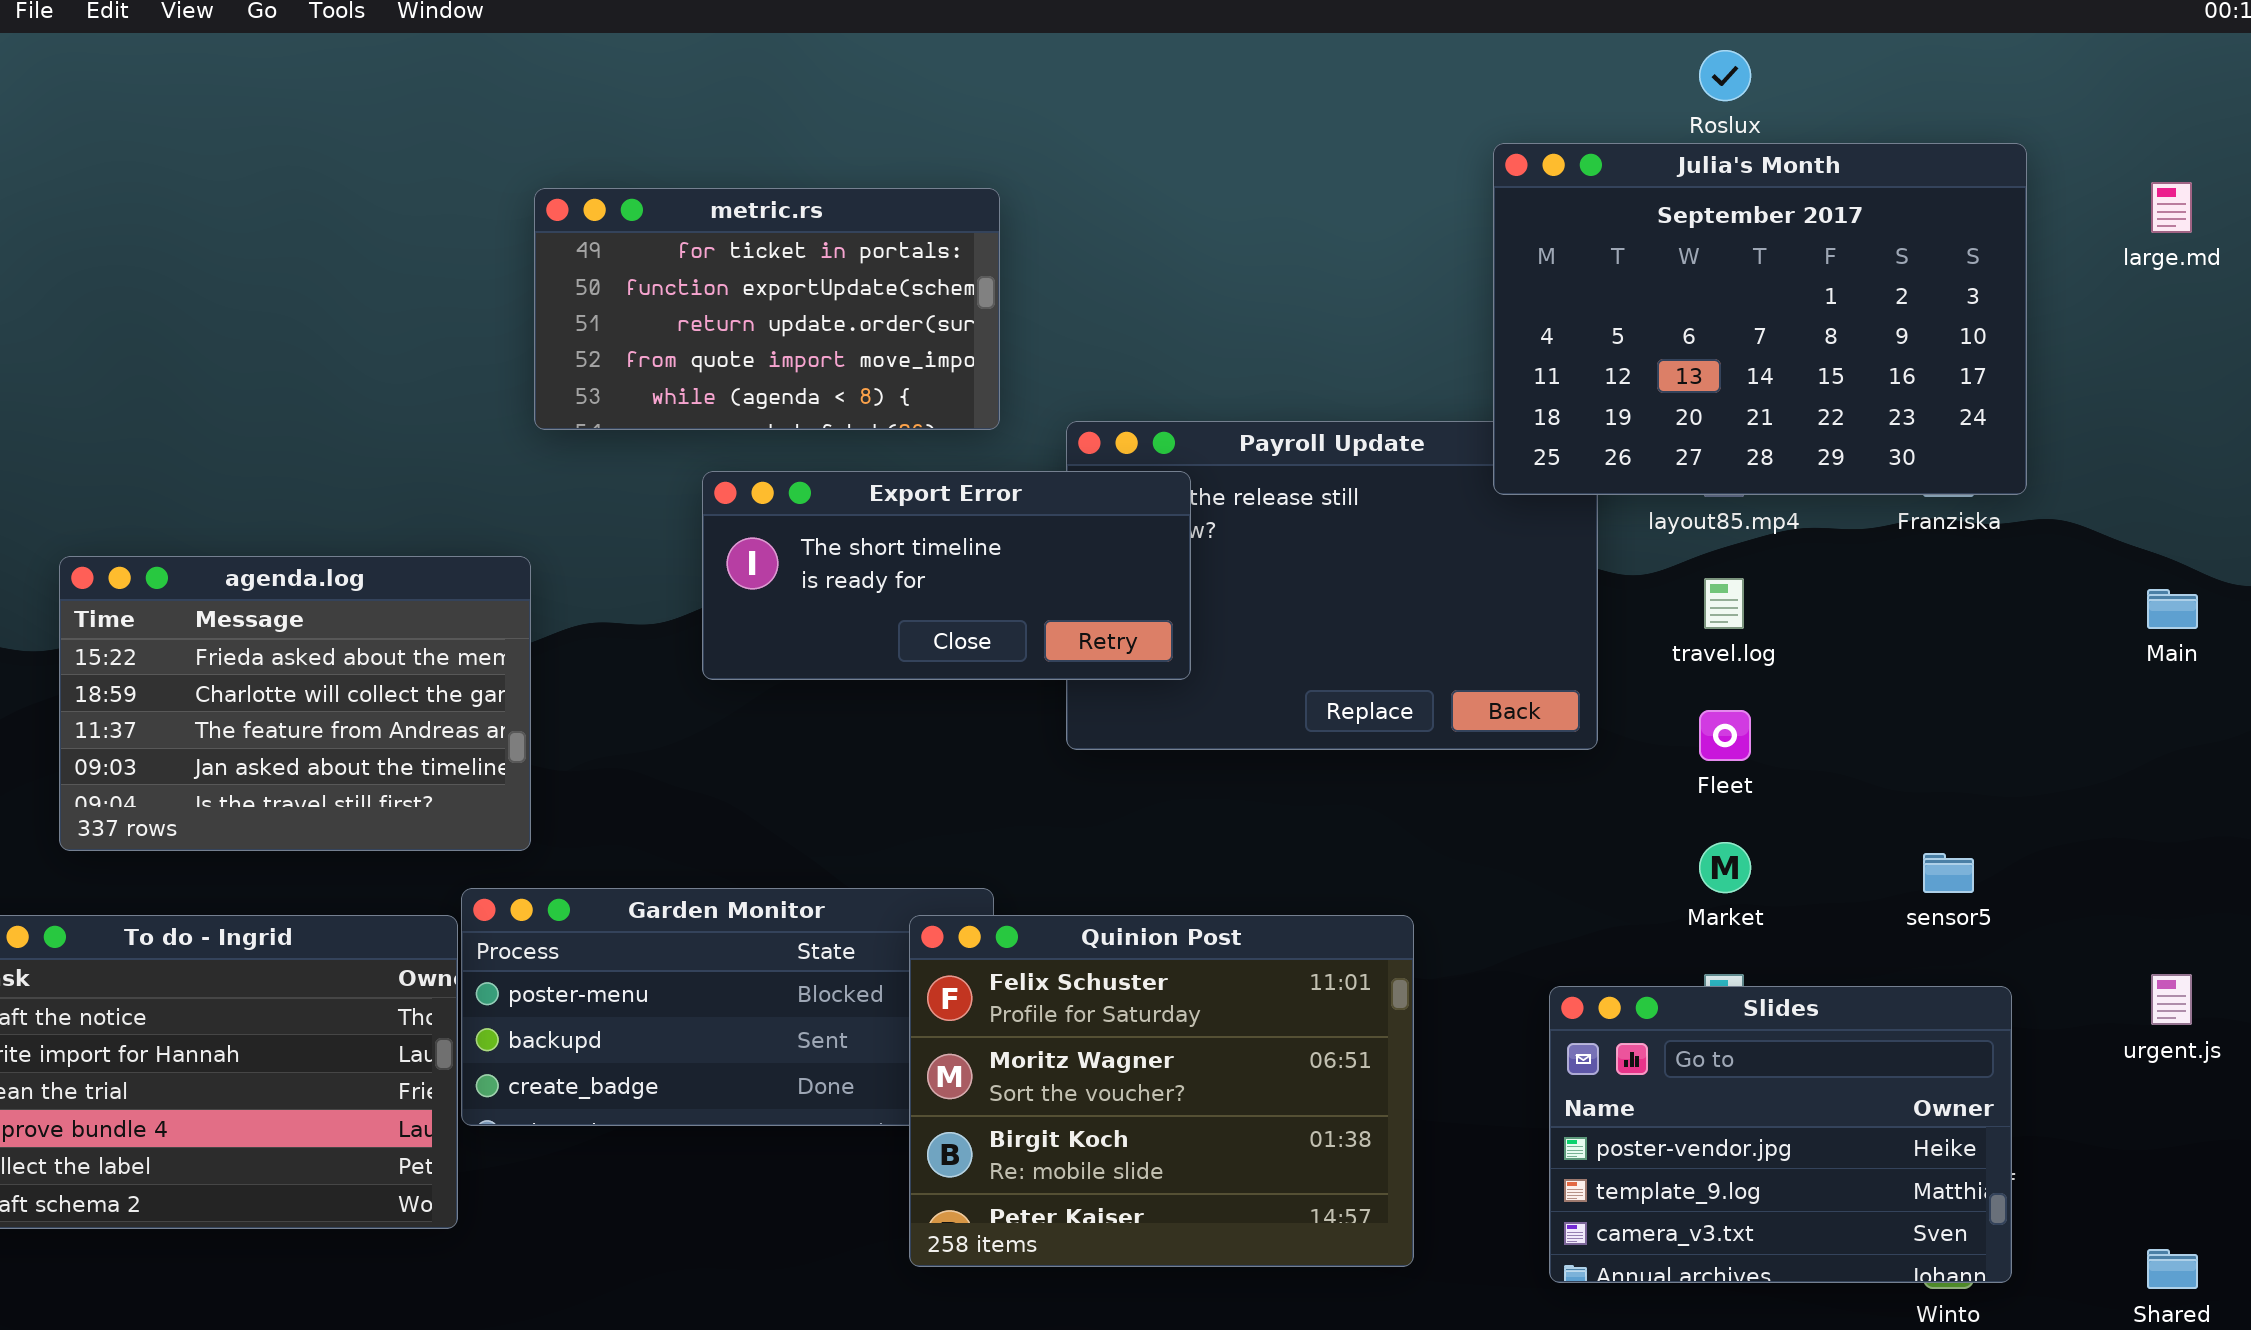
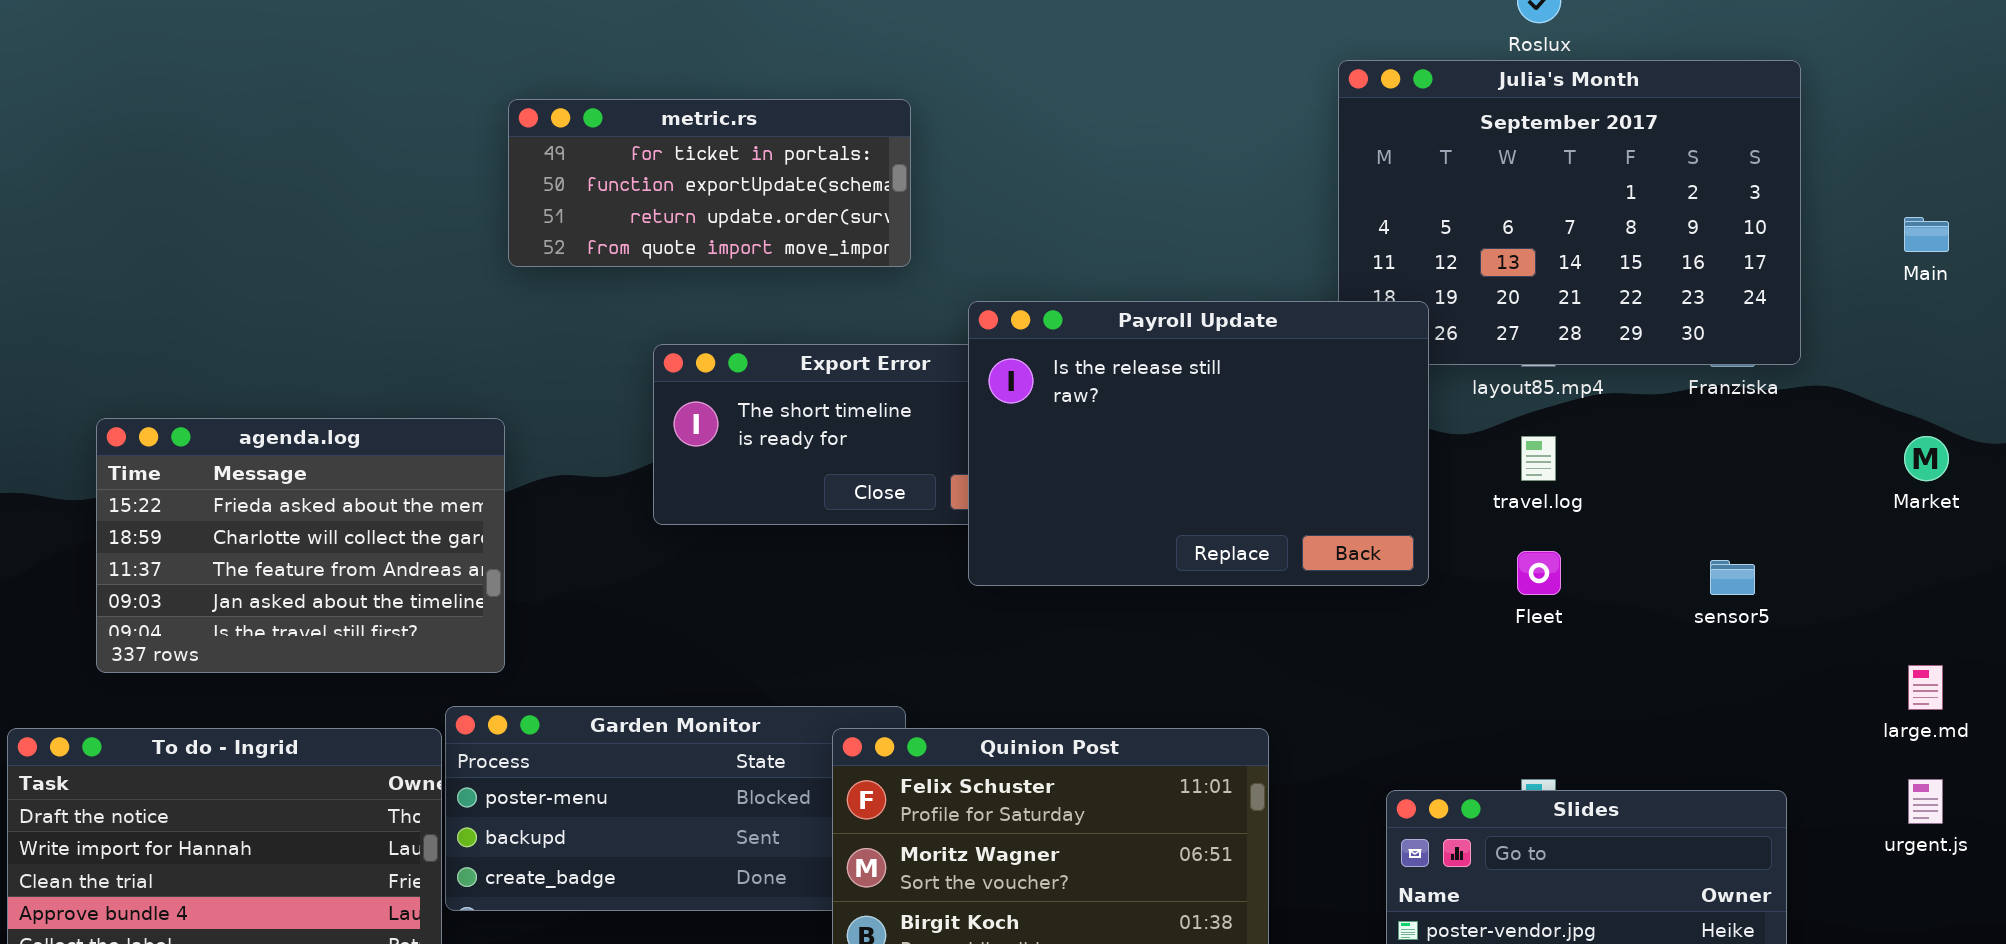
large.md: [2151,182,2192,233] -> [1908,665,1943,710], moved
metric.rs: [534,188,1000,430] -> [508,99,911,267], resized
Payroll Update: [1066,421,1598,750] -> [968,301,1429,586], raised
Main: [2147,589,2198,629] -> [1904,217,1949,252], moved
Market: [1699,842,1751,893] -> [1904,436,1949,481], moved
sensor5: [1923,853,1974,893] -> [1710,560,1755,595], moved

